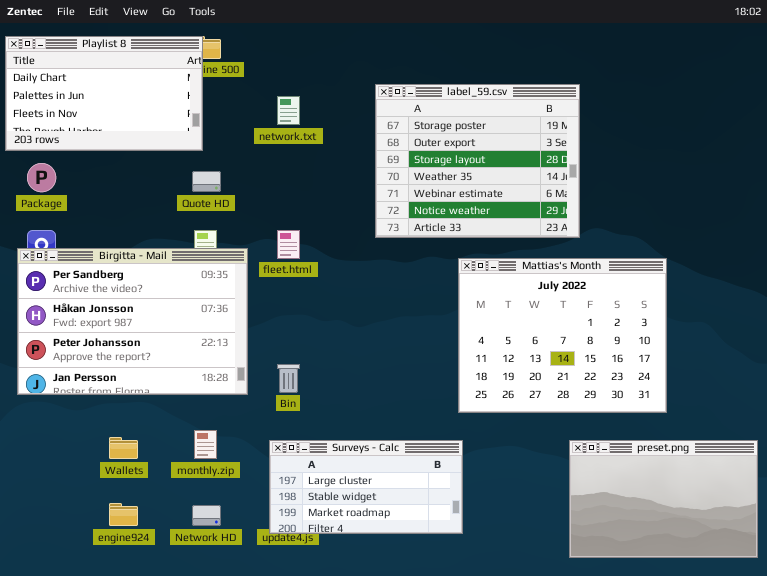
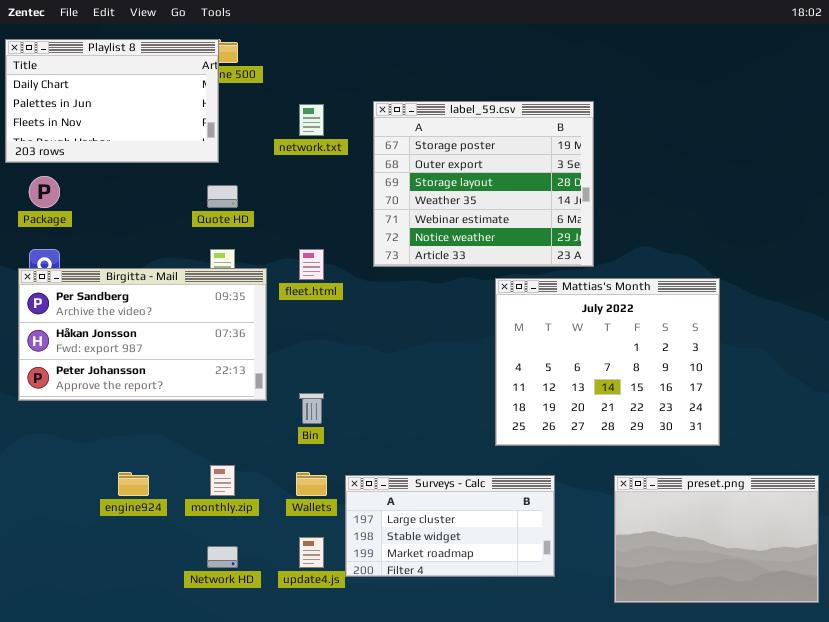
label_59.csv: [375,84,580,238] -> [373,101,594,267], moved
Birgitta - Mail: [17,248,248,395] -> [18,268,267,401], resized
Wallets: [109,437,138,459] -> [296,472,327,496], moved
Surveys - Calc: [269,440,463,534] -> [345,475,555,577], moved
engine924: [109,503,138,526] -> [118,472,149,496], moved

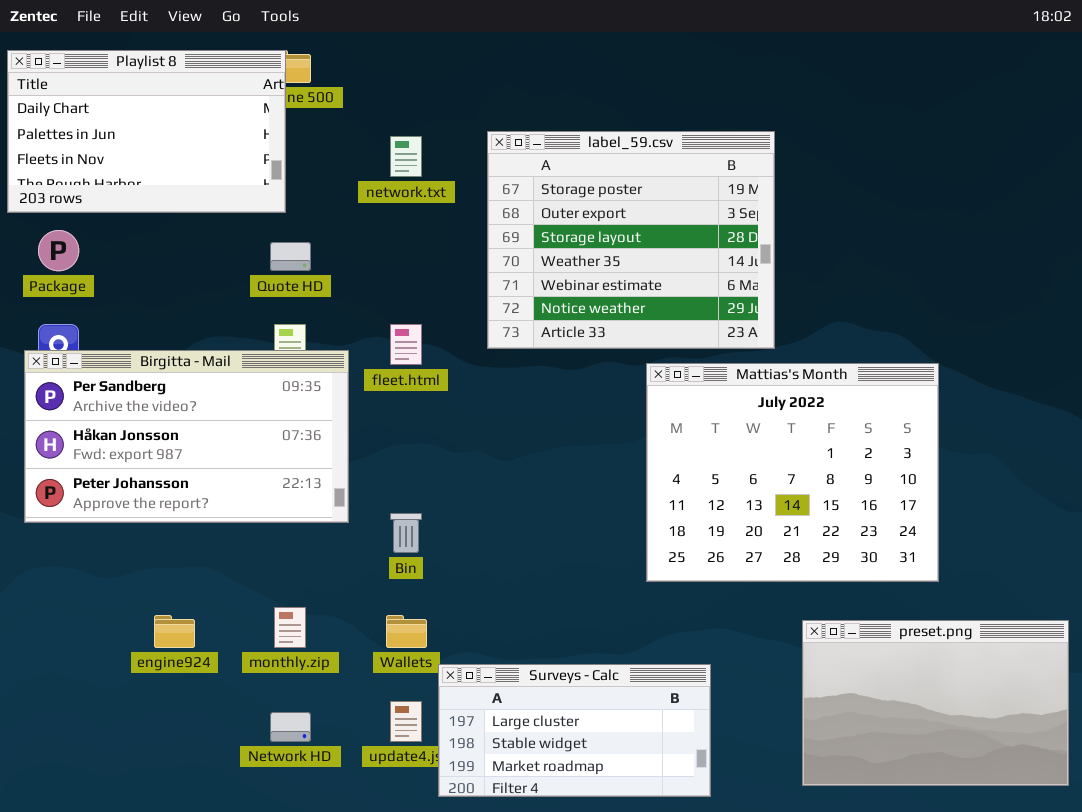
Surveys - Calc: [345,475,555,577] -> [438,664,711,797], moved

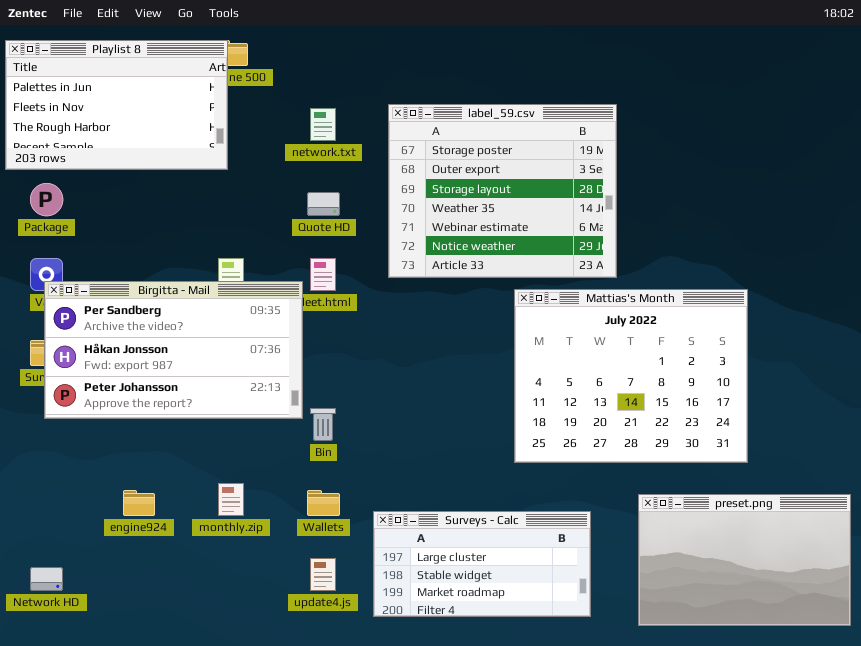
Playlist 8: [7,50,286,213] -> [5,40,228,170], scrolled down 1 row
Quote HD: [270,242,311,271] -> [307,192,340,216], moved
Birgitta - Mail: [24,350,349,523] -> [44,281,303,419], moved
Surveys - Calc: [438,664,711,797] -> [373,511,591,617], moved
Network HD: [270,712,311,742] -> [30,567,63,591], moved

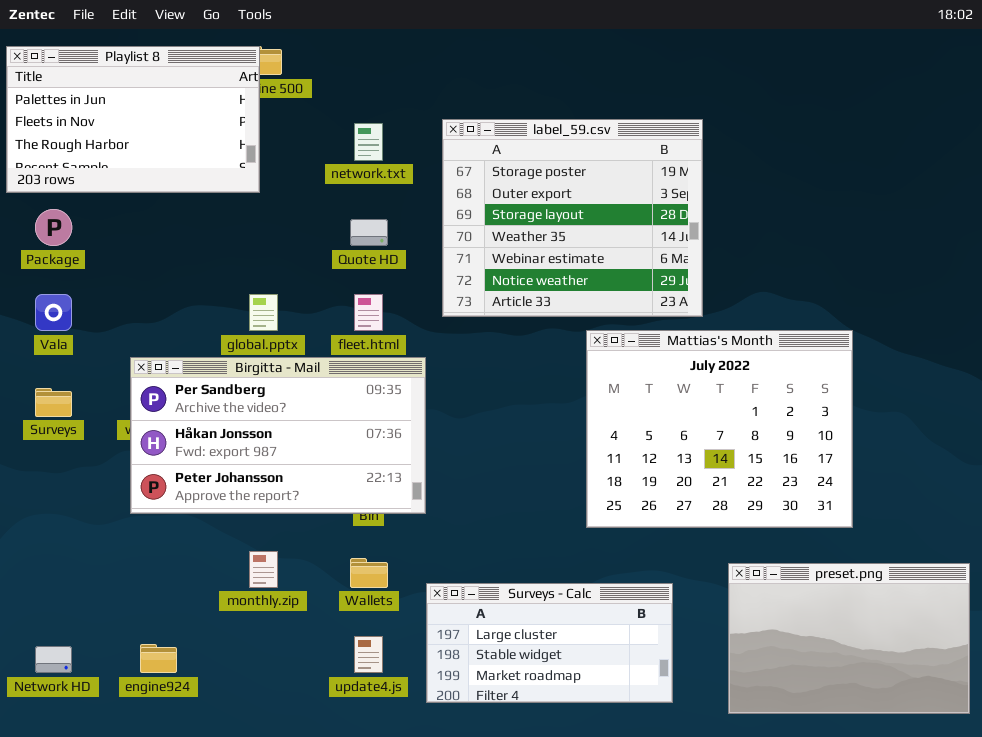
Birgitta - Mail: [44,281,303,419] -> [130,357,426,514], moved
engine924: [123,490,155,516] -> [140,644,177,673], moved

